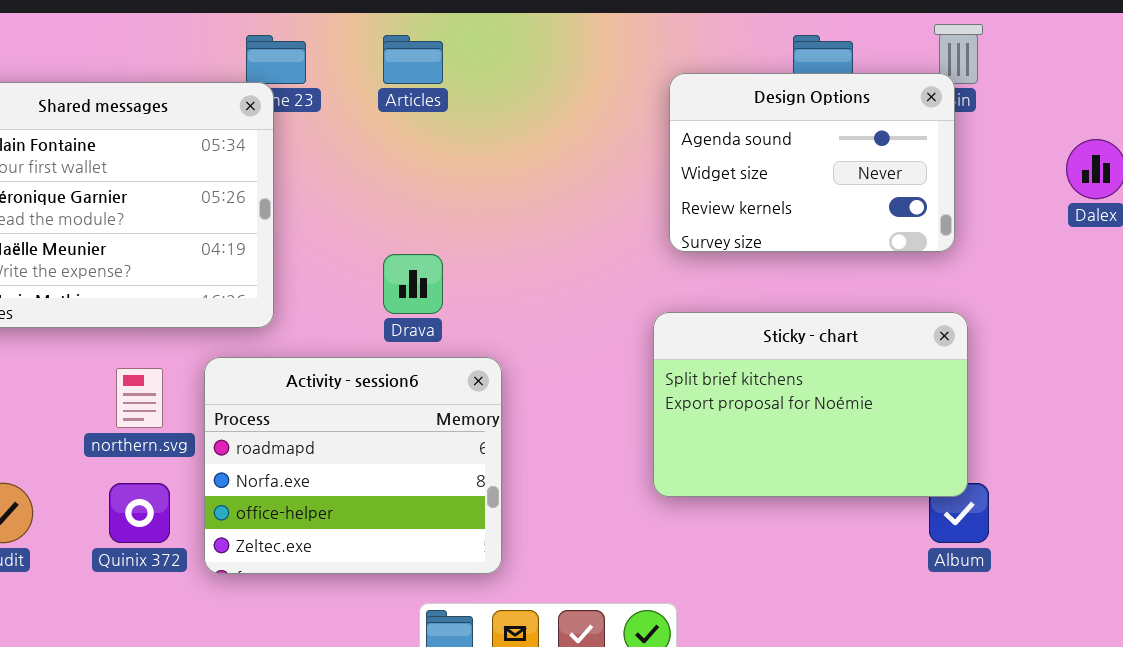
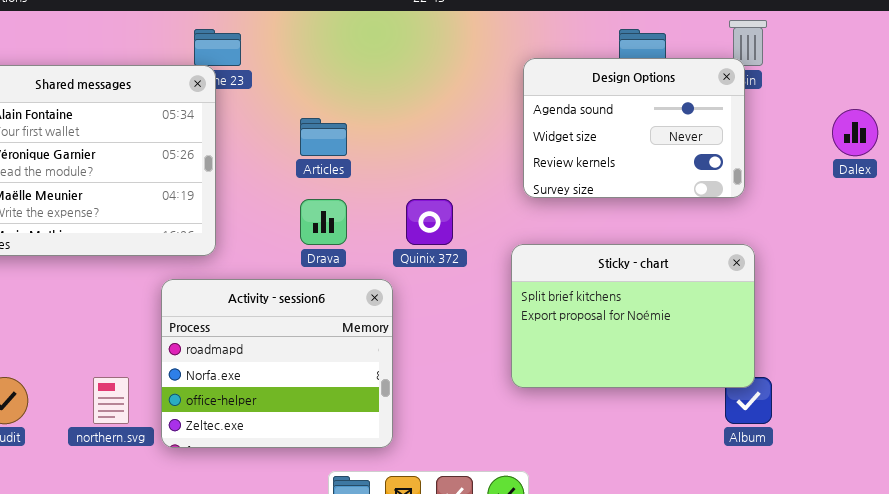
Articles: [383,35,443,84] -> [300,118,347,156], moved
northern.svg: [116,368,163,428] -> [93,377,129,424], moved
Quinix 372: [109,483,170,543] -> [406,199,453,245], moved

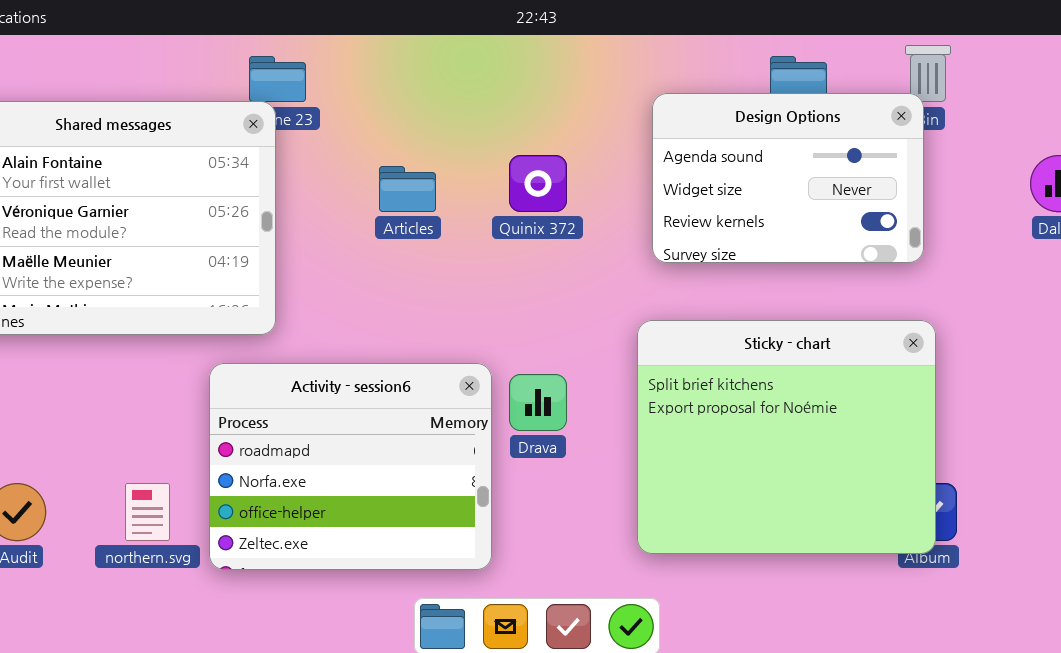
Drava: [300,199,347,245] -> [509,374,567,431], moved
Quinix 372: [406,199,453,245] -> [509,155,567,212], moved
Sticky - chart: [511,244,755,388] -> [637,320,936,554], resized

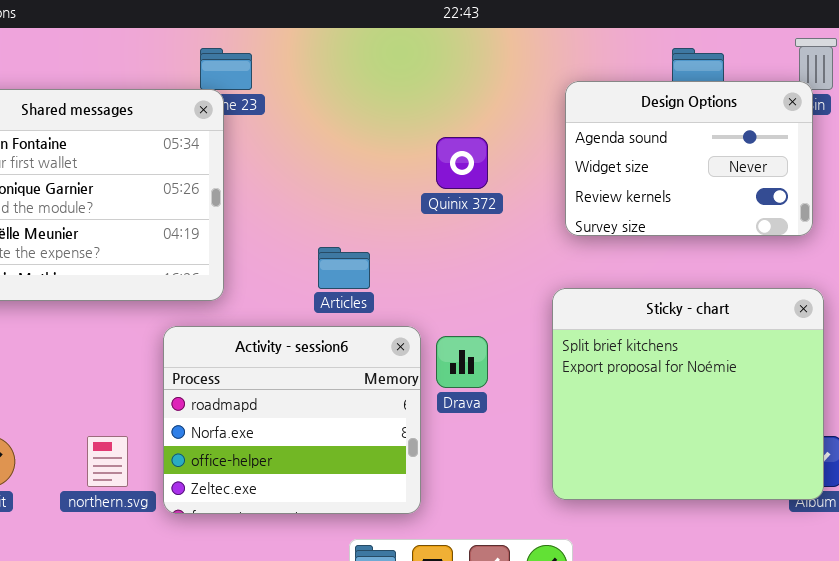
Articles: [379,166,436,212] -> [318,247,370,289], moved

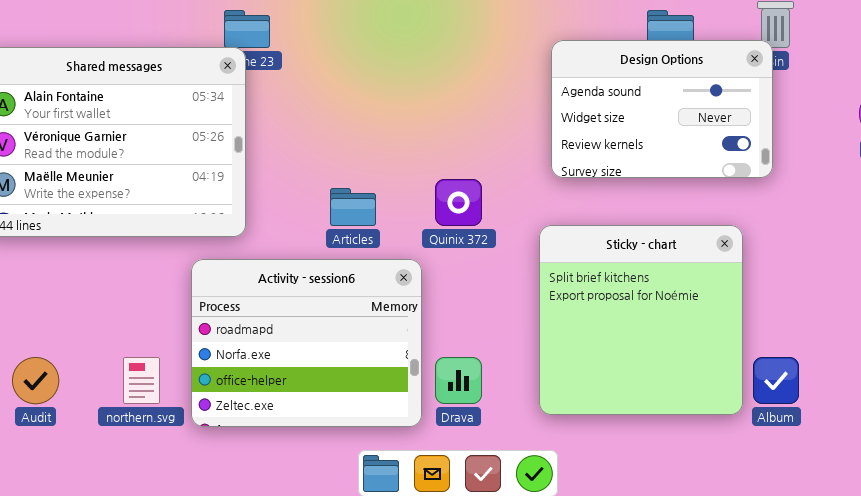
Quinix 372: [436,137,488,189] -> [435,179,482,226], moved
Sticky - chart: [552,288,824,500] -> [539,225,743,415], resized
Drava: [436,336,488,388] -> [435,357,482,404], moved

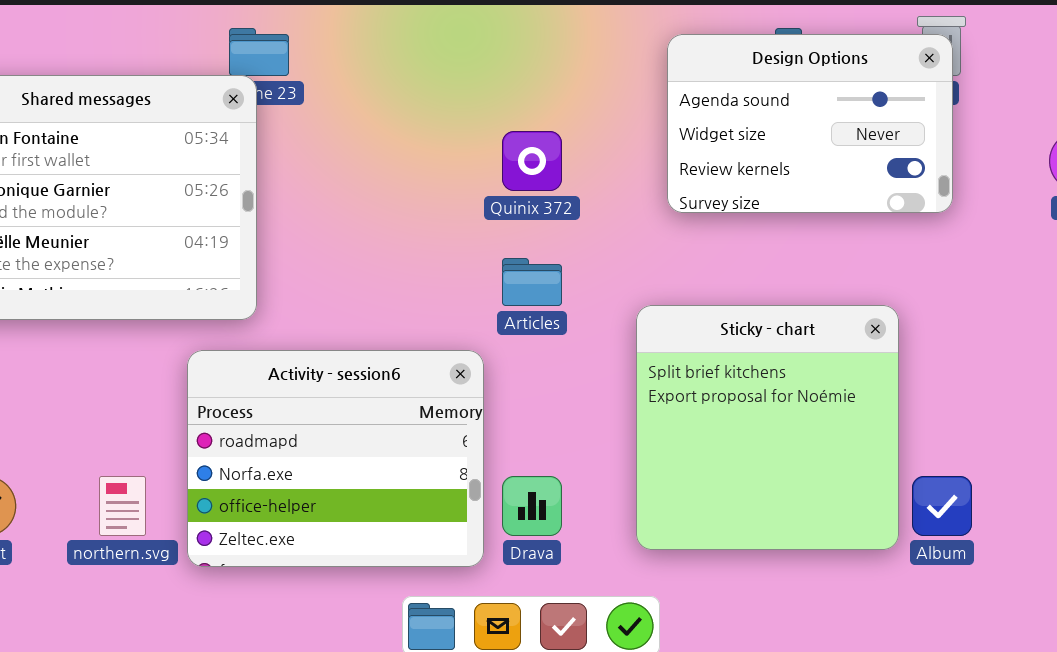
Design Options: [551,40,773,178] -> [667,34,953,213], moved
Quinix 372: [435,179,482,226] -> [502,131,562,191], moved
Articles: [330,188,376,226] -> [502,258,562,306], moved

